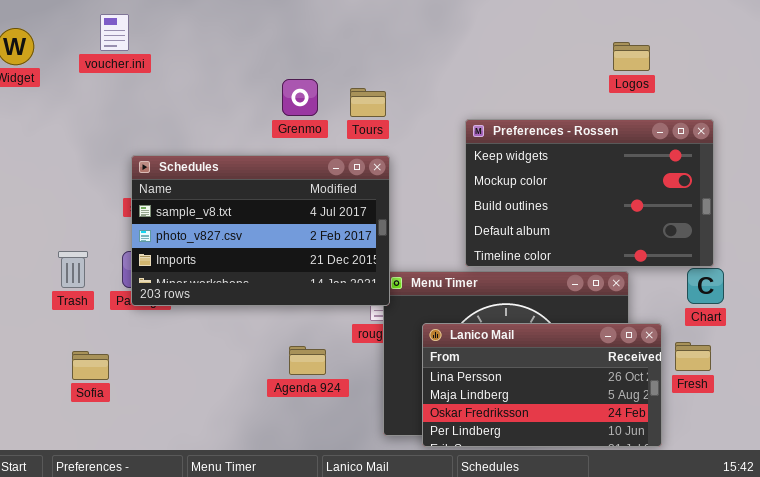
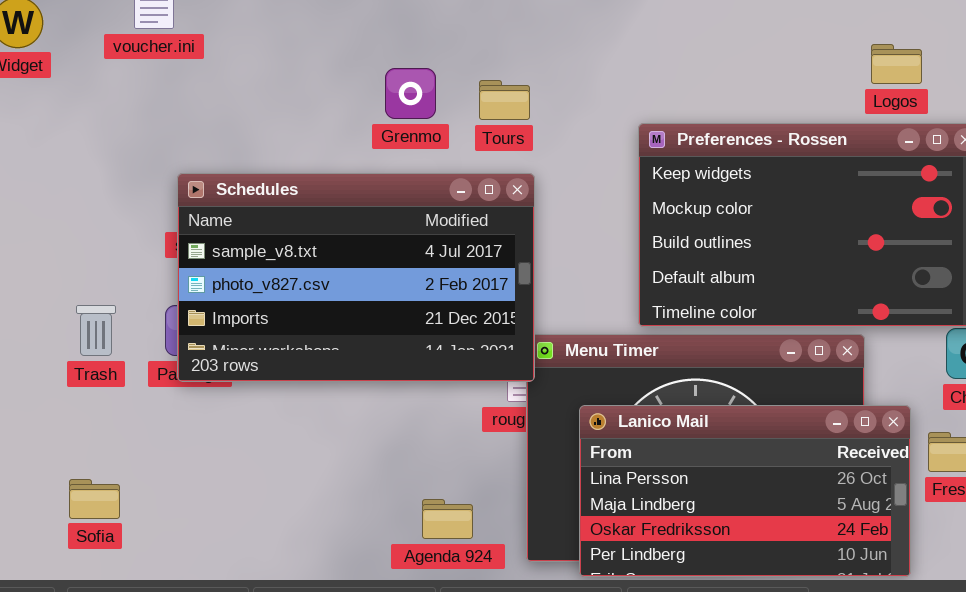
Logos: [613,42,650,71] -> [871,44,922,84], moved
Agenda 924: [289,346,326,375] -> [422,499,473,539], moved
Sofia: [72,351,109,380] -> [69,479,120,519], moved

